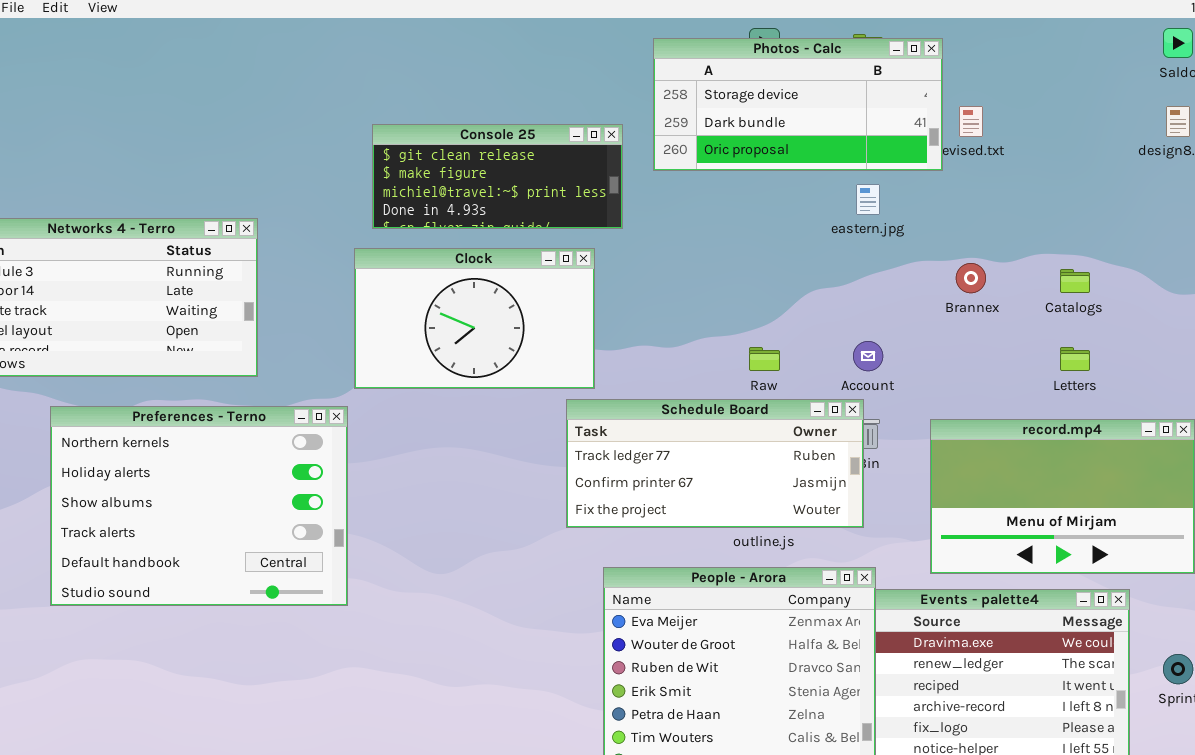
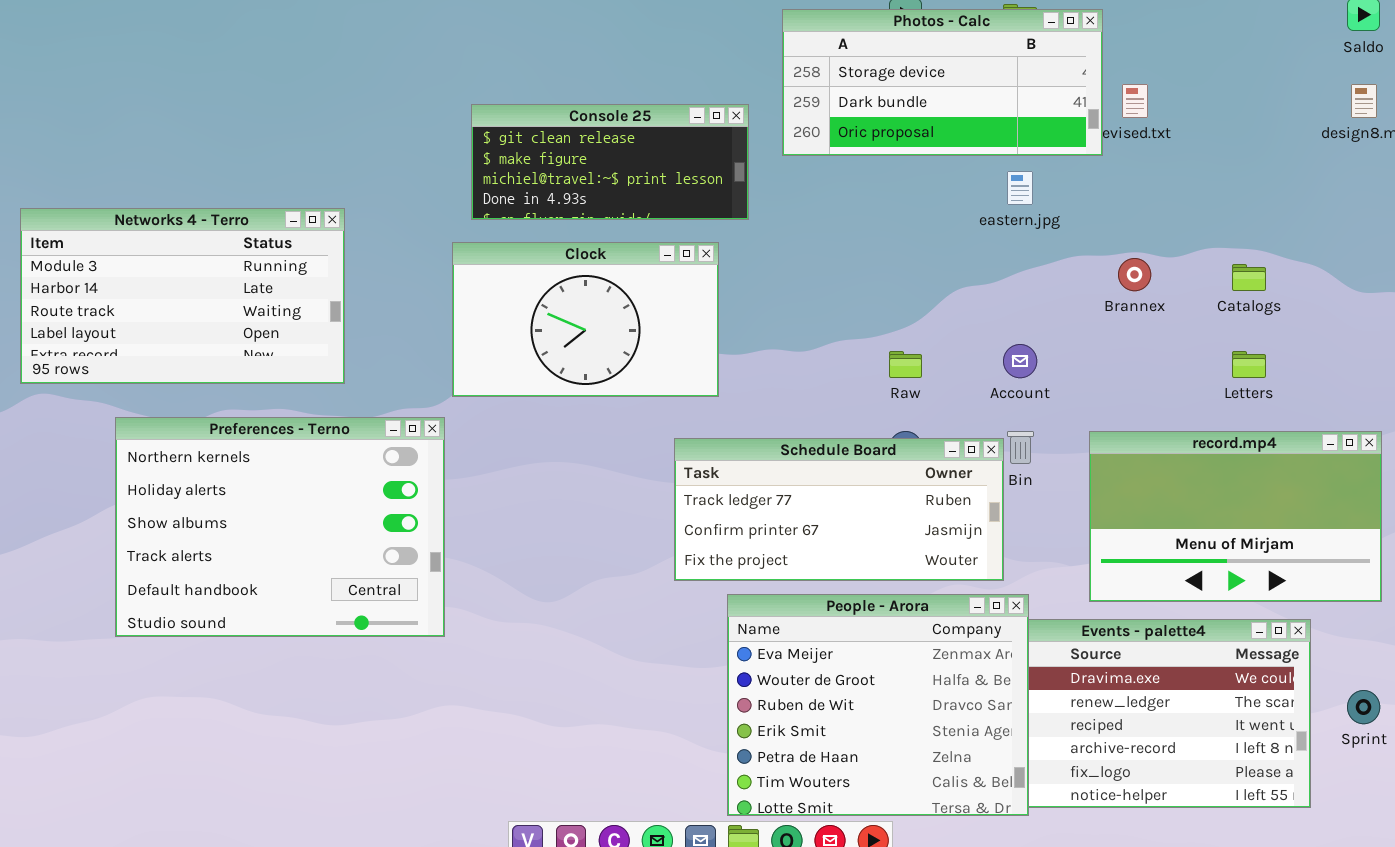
Schedule Board: [566,399,864,528] -> [674,438,1004,581], moved

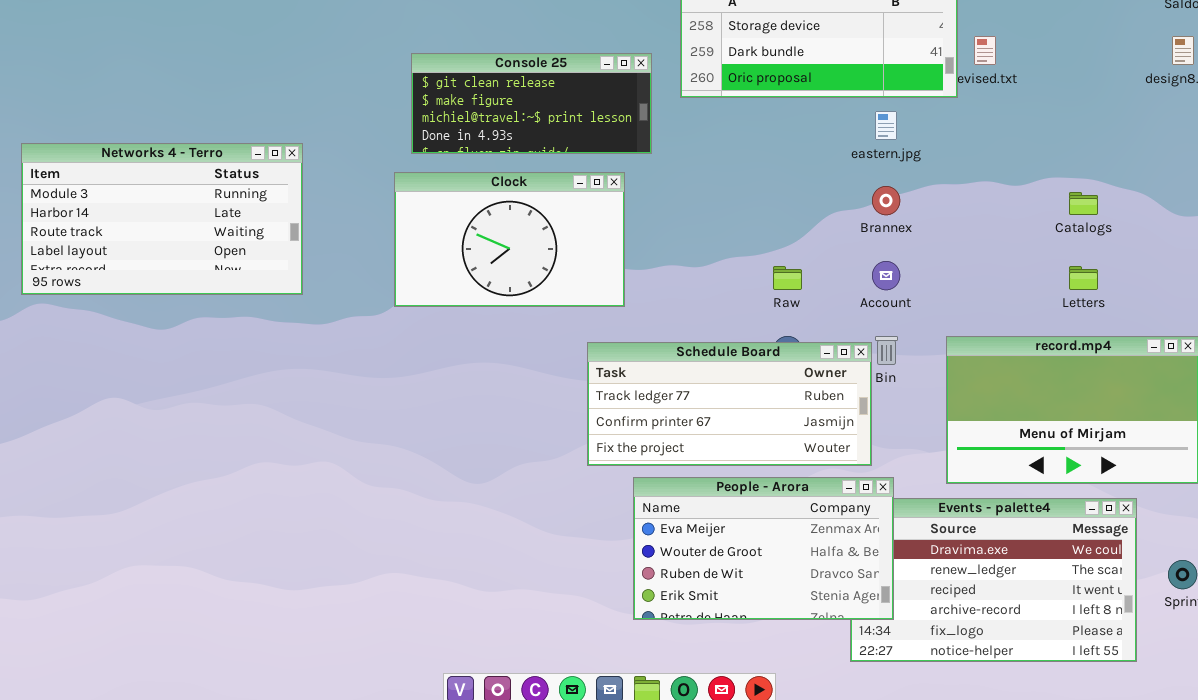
Brannex: [1118,258,1151,291] -> [872,186,900,215], moved
Preferences - Terno: [115,417,445,637] -> none, closed
People - Arora: [727,594,1029,816] -> [633,477,894,620], resized

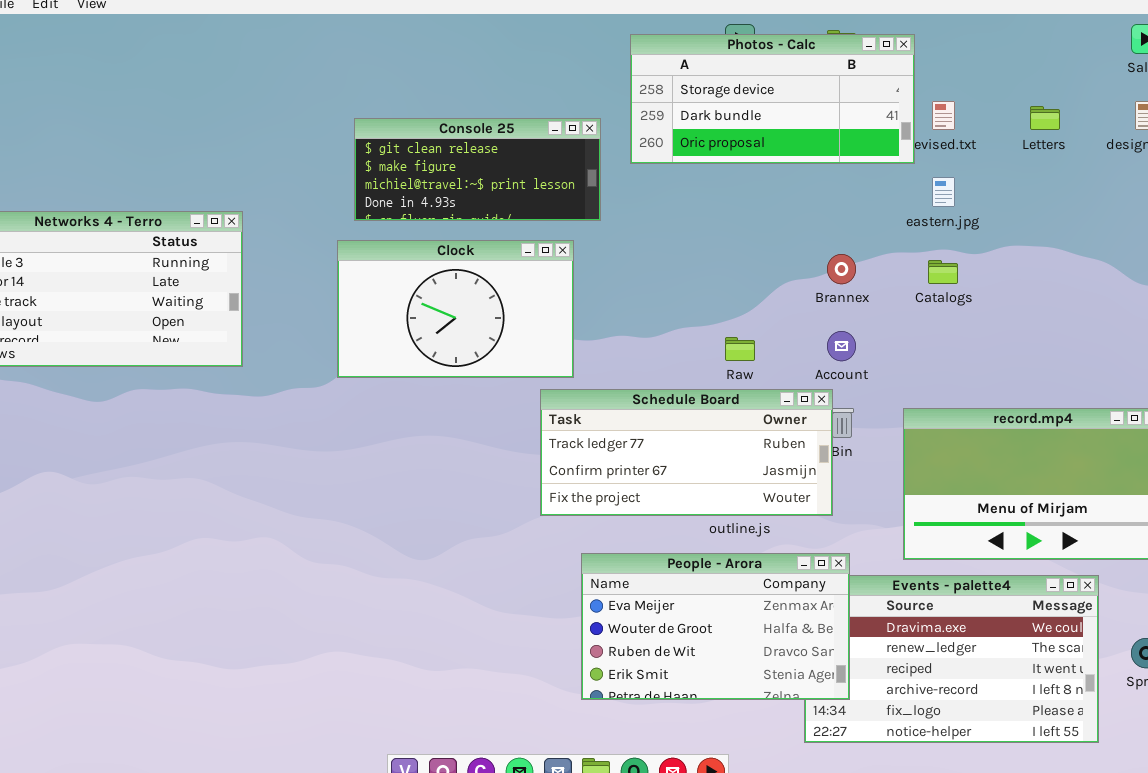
eastern.jpg: [875,111,897,140] -> [932,177,955,207], moved
Catalogs: [1069,192,1098,215] -> [928,260,958,284], moved
Letters: [1069,266,1098,290] -> [1030,106,1060,130], moved
Schedule Board: [587,342,872,466] -> [540,389,833,516], moved

